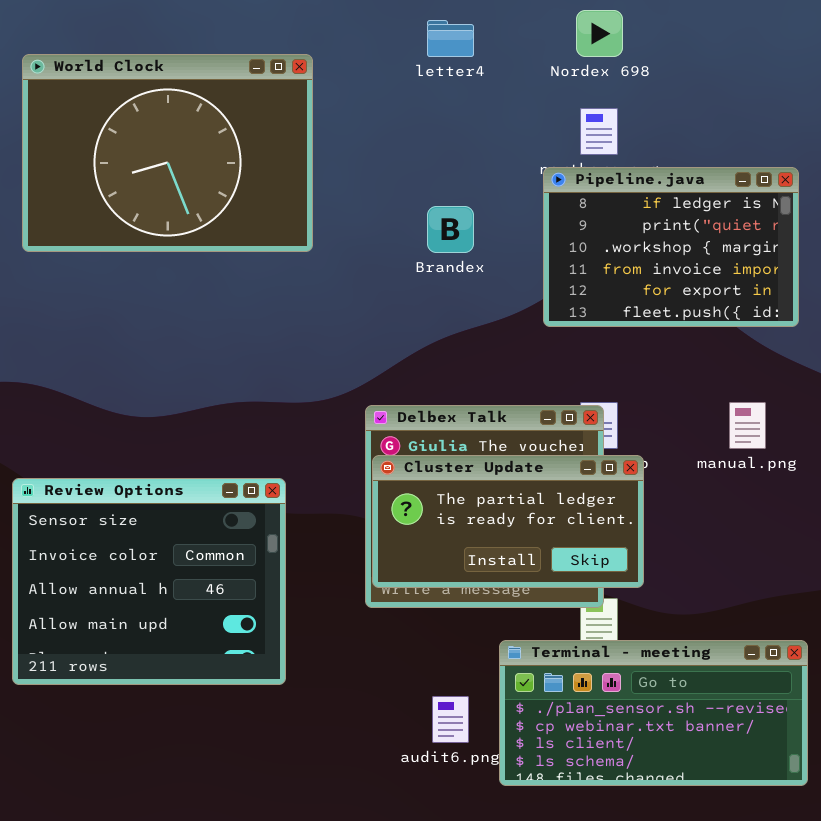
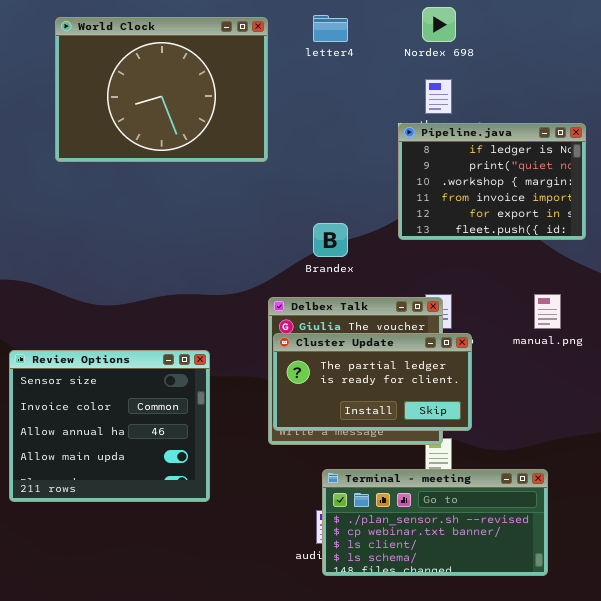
World Clock: [22,54,313,252] -> [55,17,268,162], moved
Brandex: [427,206,474,253] -> [313,223,348,257], moved
Terminal - meeting: [499,640,808,786] -> [322,469,548,576], moved

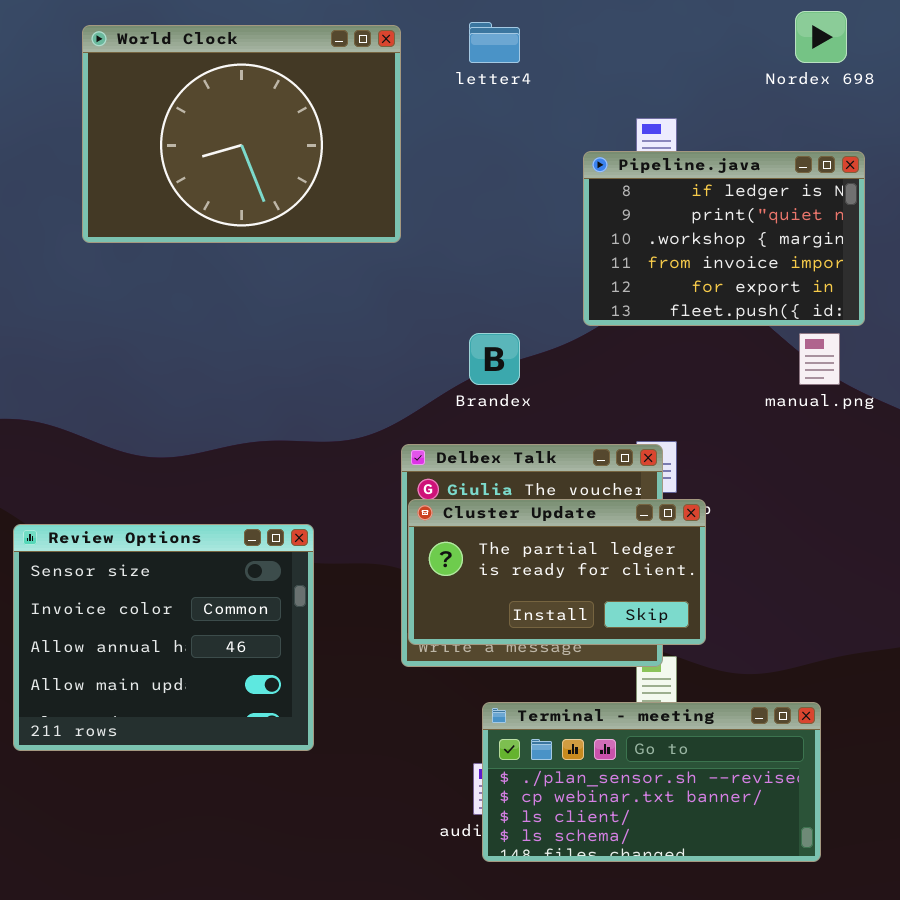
Nordex 698: [422,7,456,42] -> [795,11,847,63], moved
Pipeline.java: [398,123,586,240] -> [583,151,865,326], moved
manual.png: [534,294,561,329] -> [799,333,840,385], moved

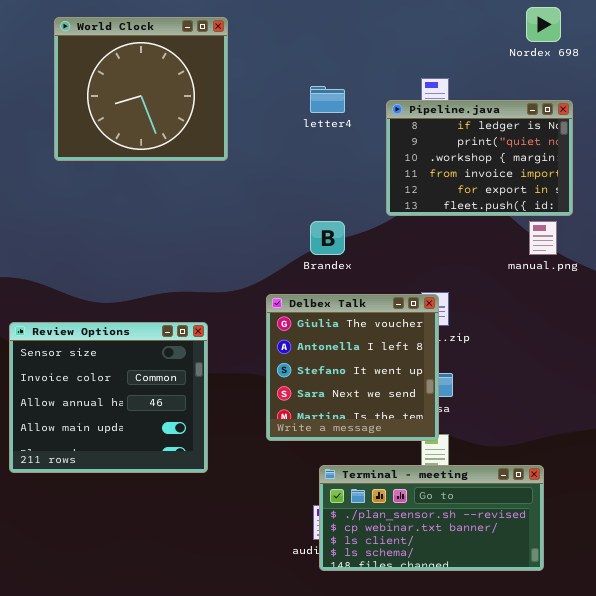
letter4: [469,22,520,63] -> [310,86,345,113], moved
World Clock: [82,25,401,243] -> [54,17,228,161], resized
Cluster Update: [408,499,706,645] -> none, closed
Review Options: [13,524,314,751] -> [9,322,208,473], moved

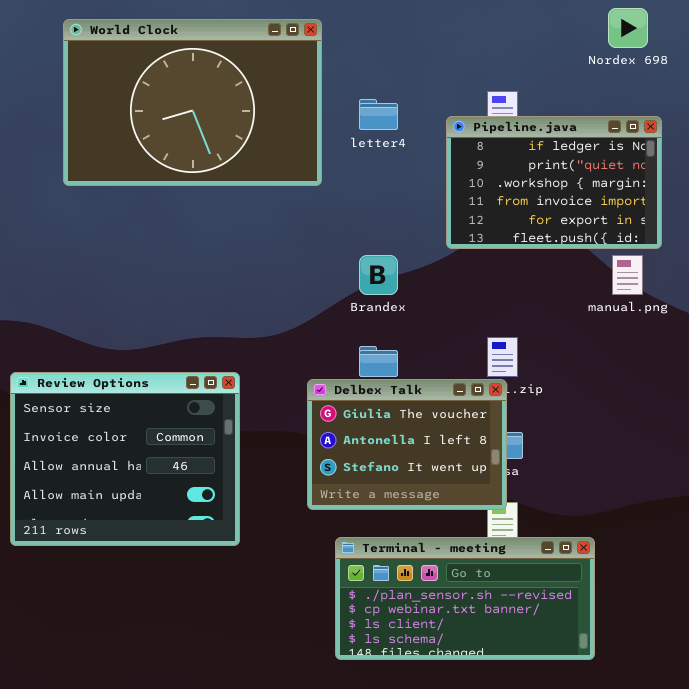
World Clock: [54,17,228,161] -> [63,19,322,186], resized
Delbex Talk: [266,294,439,441] -> [307,379,507,510], resized
Terminal - meeting: [319,465,544,571] -> [335,537,595,660], moved

